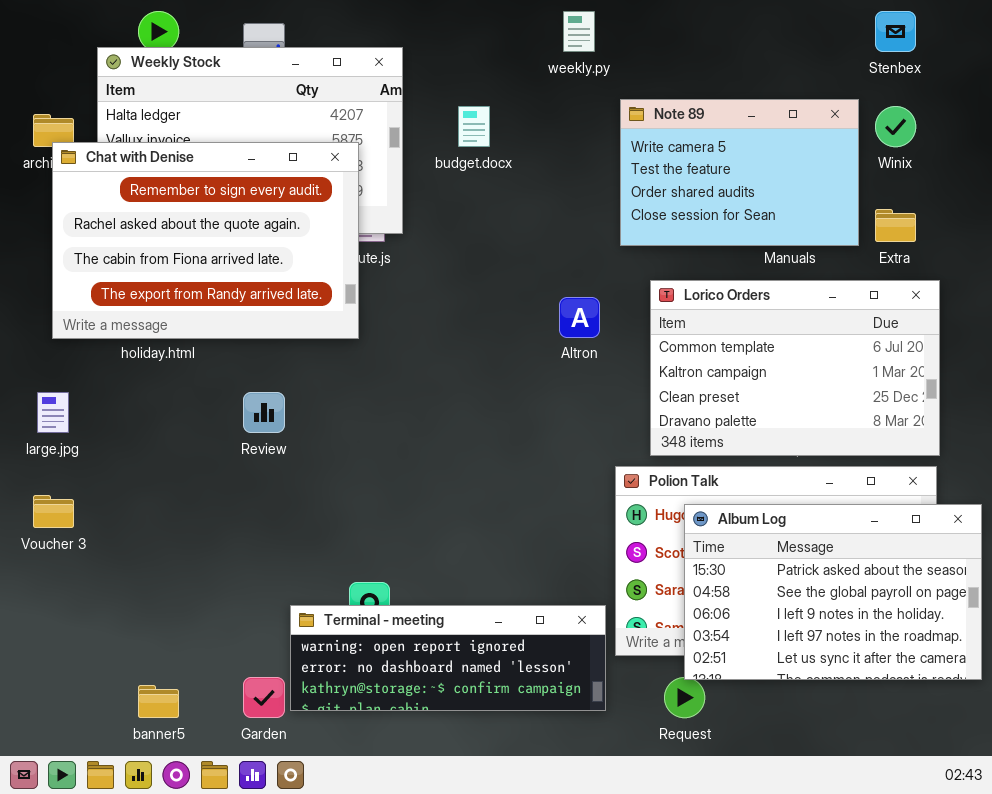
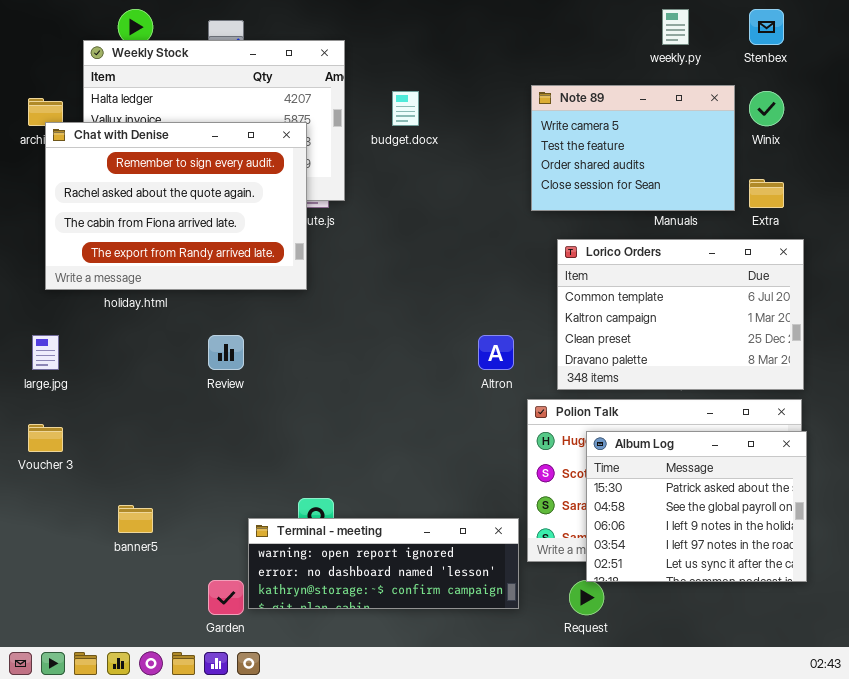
weekly.py: [563,11,595,52] -> [662,9,689,45], moved
Altron: [559,297,600,338] -> [478,335,514,370], moved
Album Log: [684,504,982,680] -> [586,431,807,582], resized
banner5: [138,685,179,718] -> [118,505,153,533], moved

